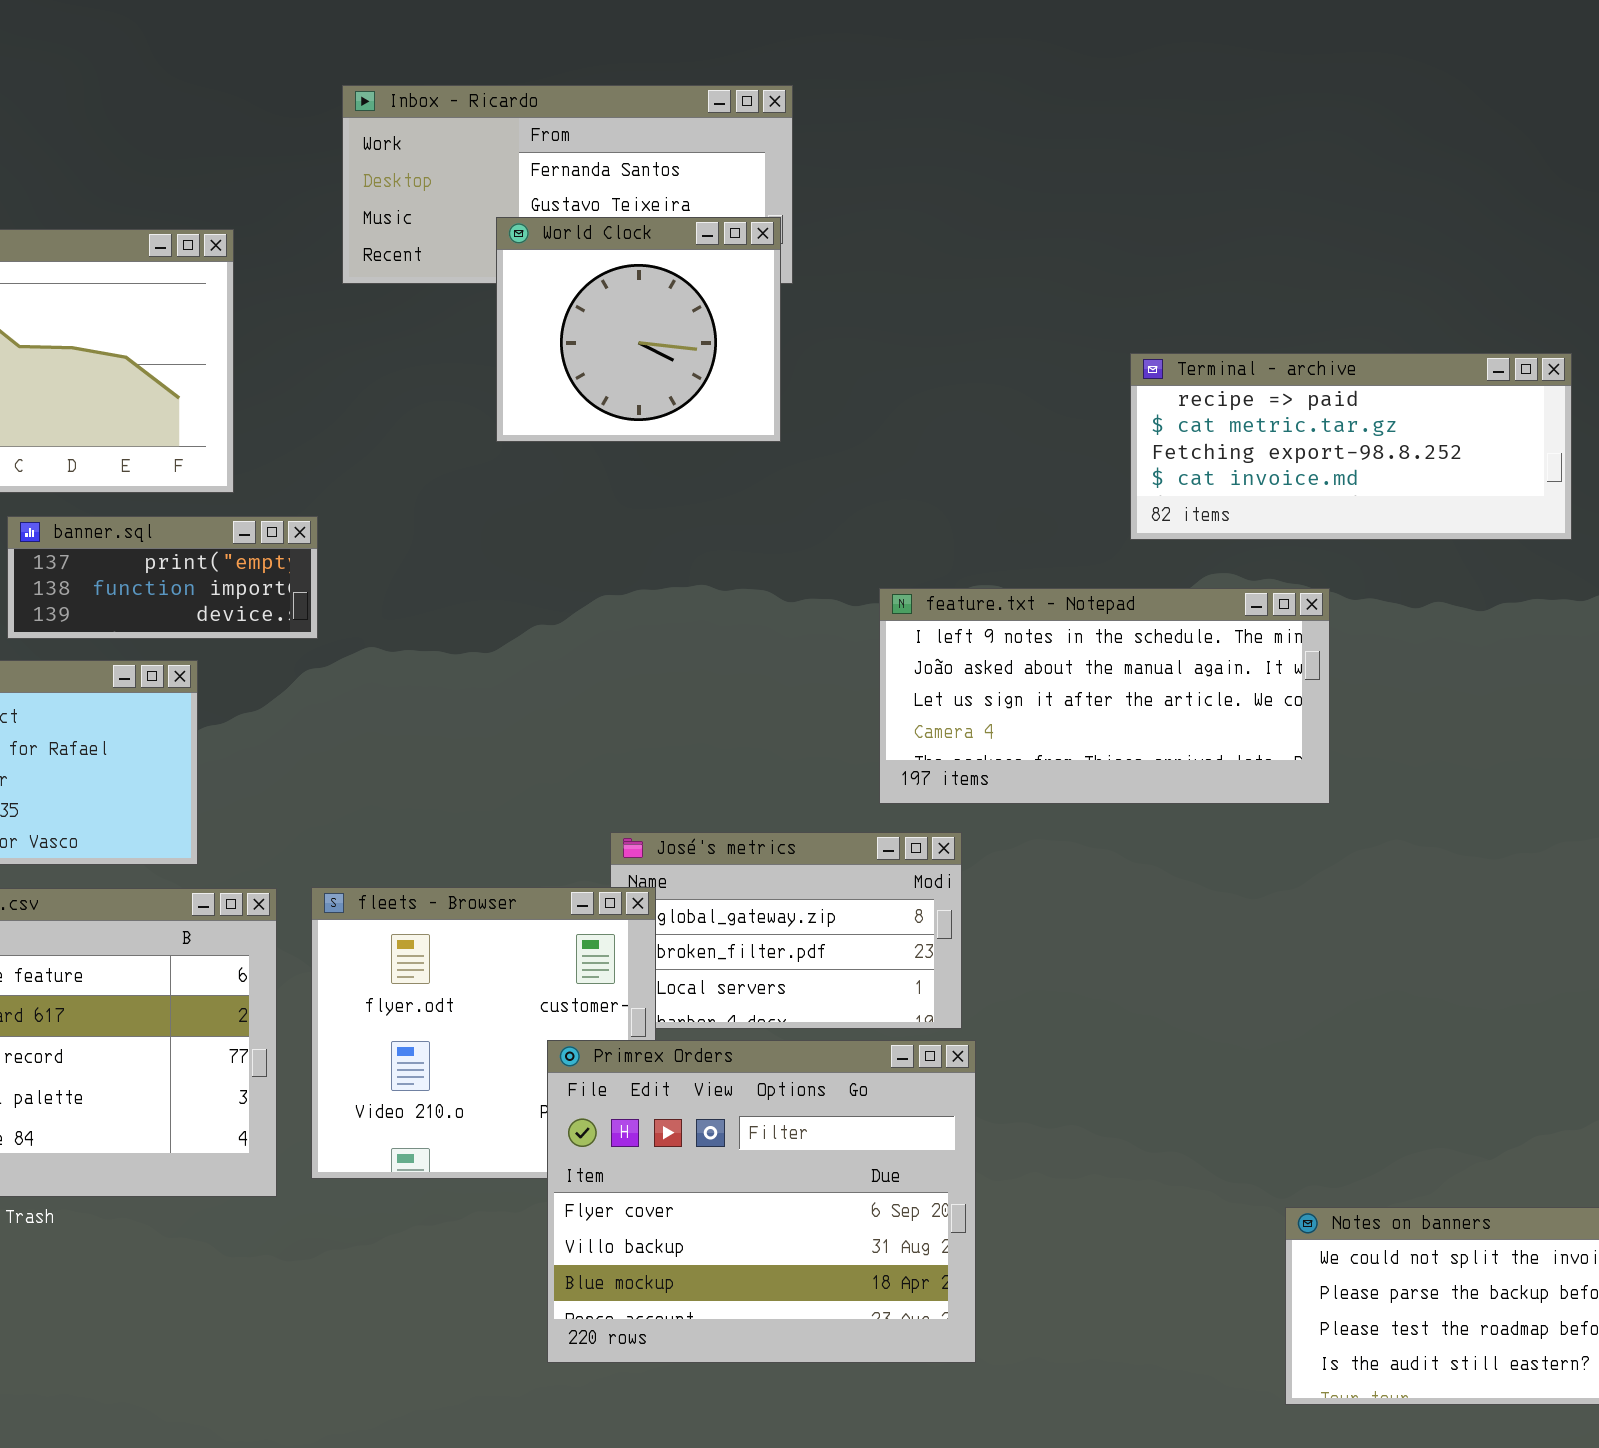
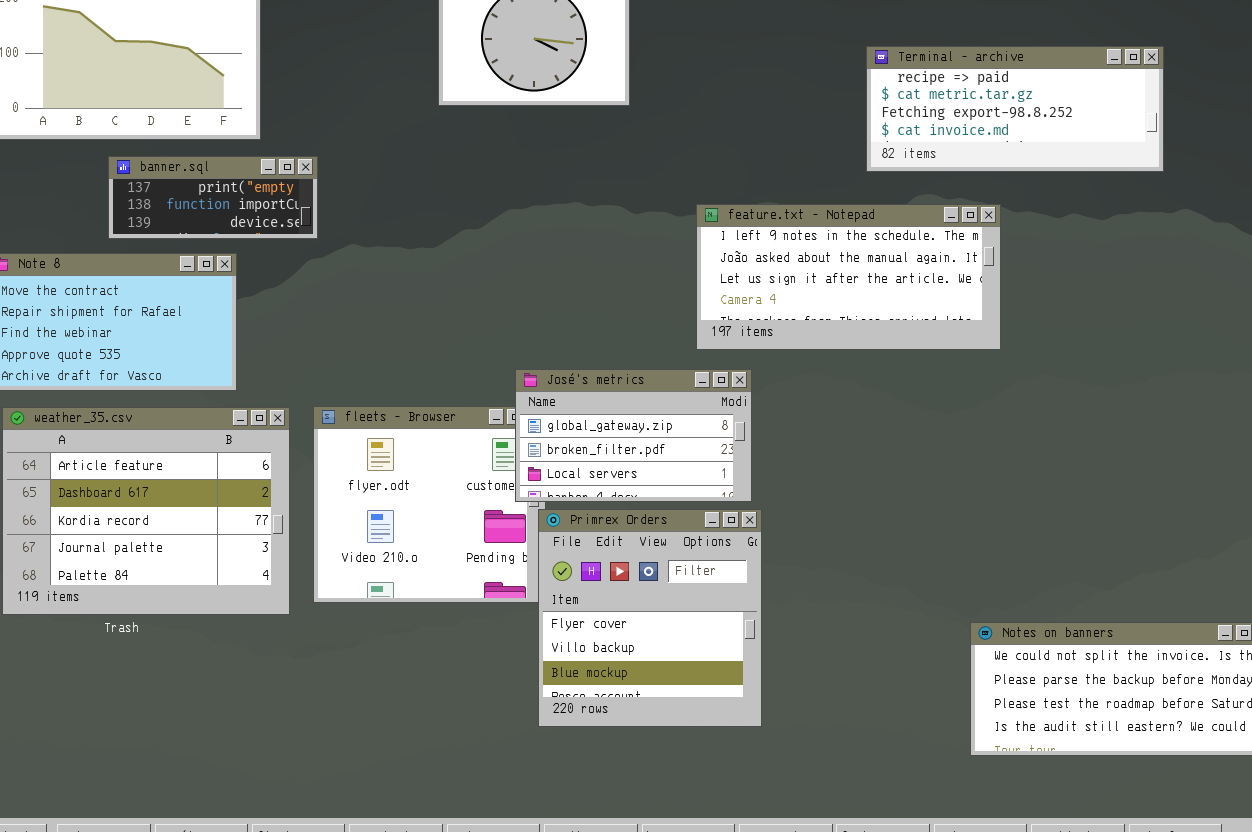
José's metrics: [610,832,962,1029] -> [515,369,752,502], raised
Primrex Orders: [547,1040,976,1363] -> [538,509,762,727], resized

